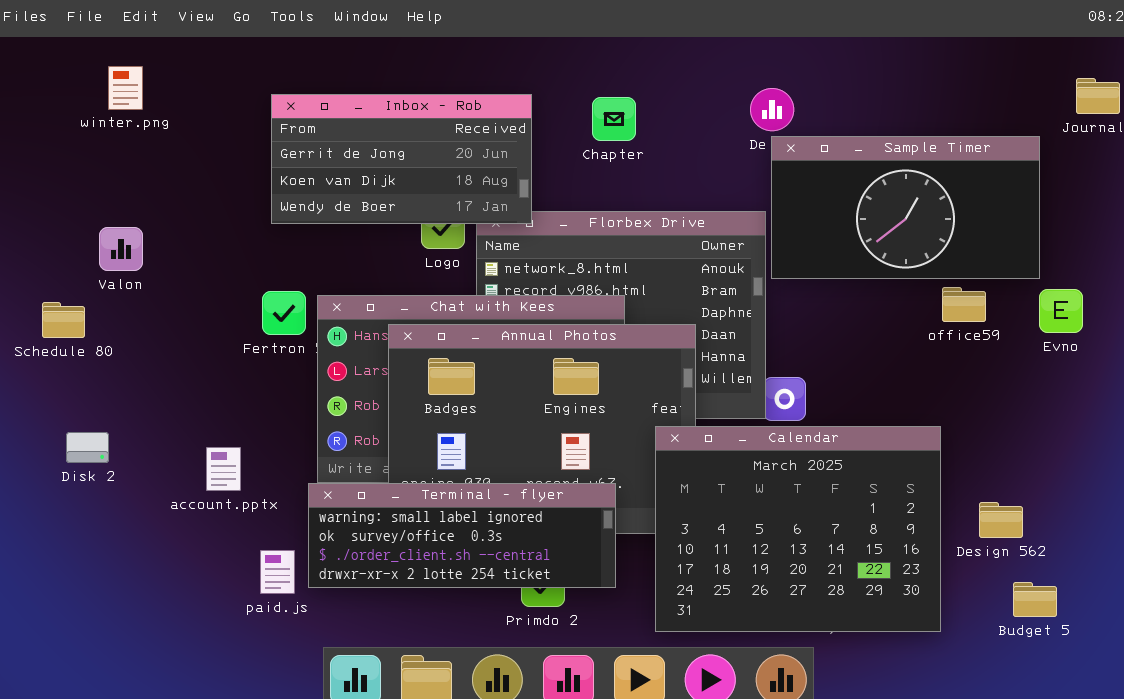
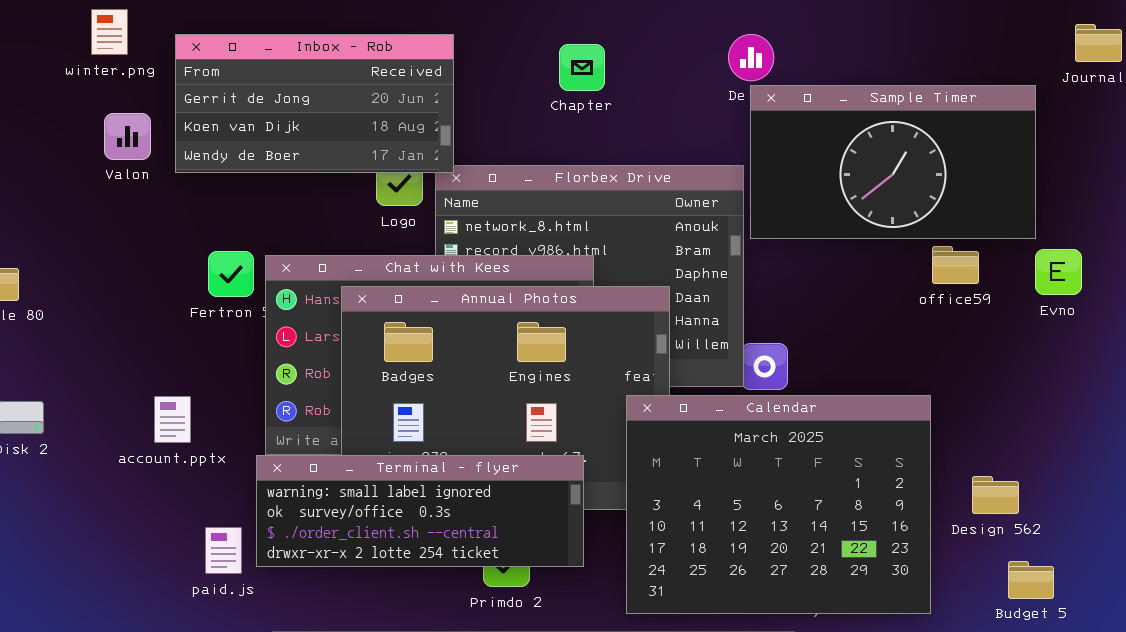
winter.png: [108,66,143,110] -> [91,9,128,55], moved
Inbox - Rob: [271,94,532,224] -> [175,34,454,173], moved
Valon: [99,227,143,271] -> [104,113,151,160], moved
account.pptx: [206,447,241,491] -> [154,396,191,443], moved

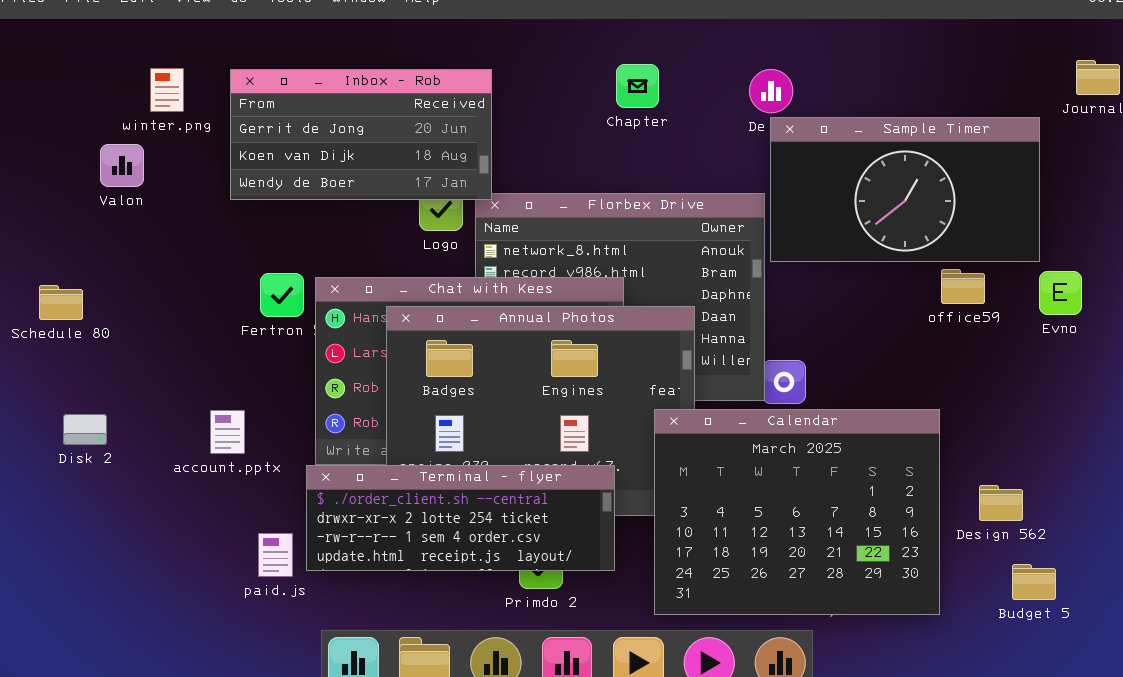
winter.png: [91,9,128,55] -> [150,68,184,112], moved
Chapter: [559,44,605,91] -> [616,64,659,108], moved
Valon: [104,113,151,160] -> [100,144,144,187], moved
Terminal - flyer: [256,455,584,567] -> [306,465,615,571], scrolled down 2 rows

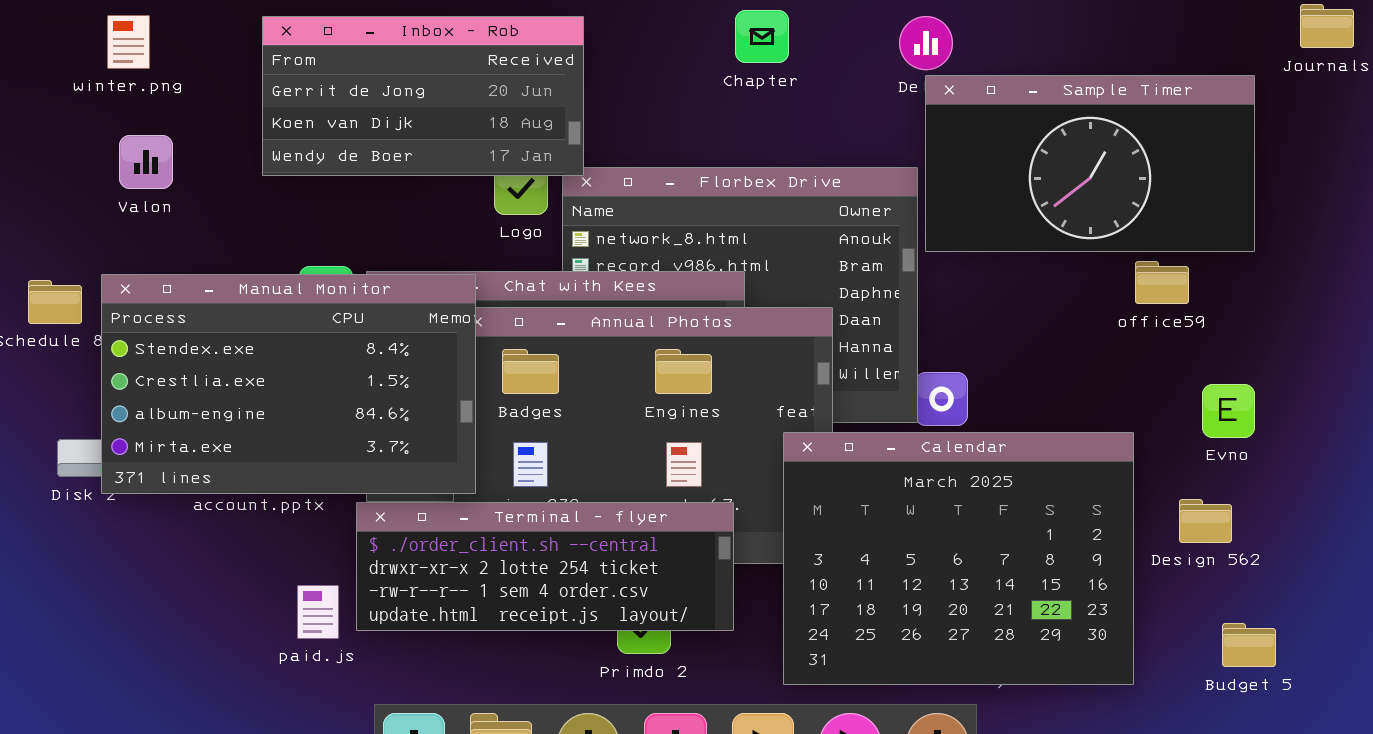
winter.png: [150,68,184,112] -> [107,15,150,69], moved
Valon: [100,144,144,187] -> [119,135,173,189], moved
Evno: [1039,271,1082,315] -> [1202,384,1255,438], moved
Manual Monitor: none -> [101,274,476,494], opened
Design 562: [979,485,1023,521] -> [1179,499,1232,543], moved

